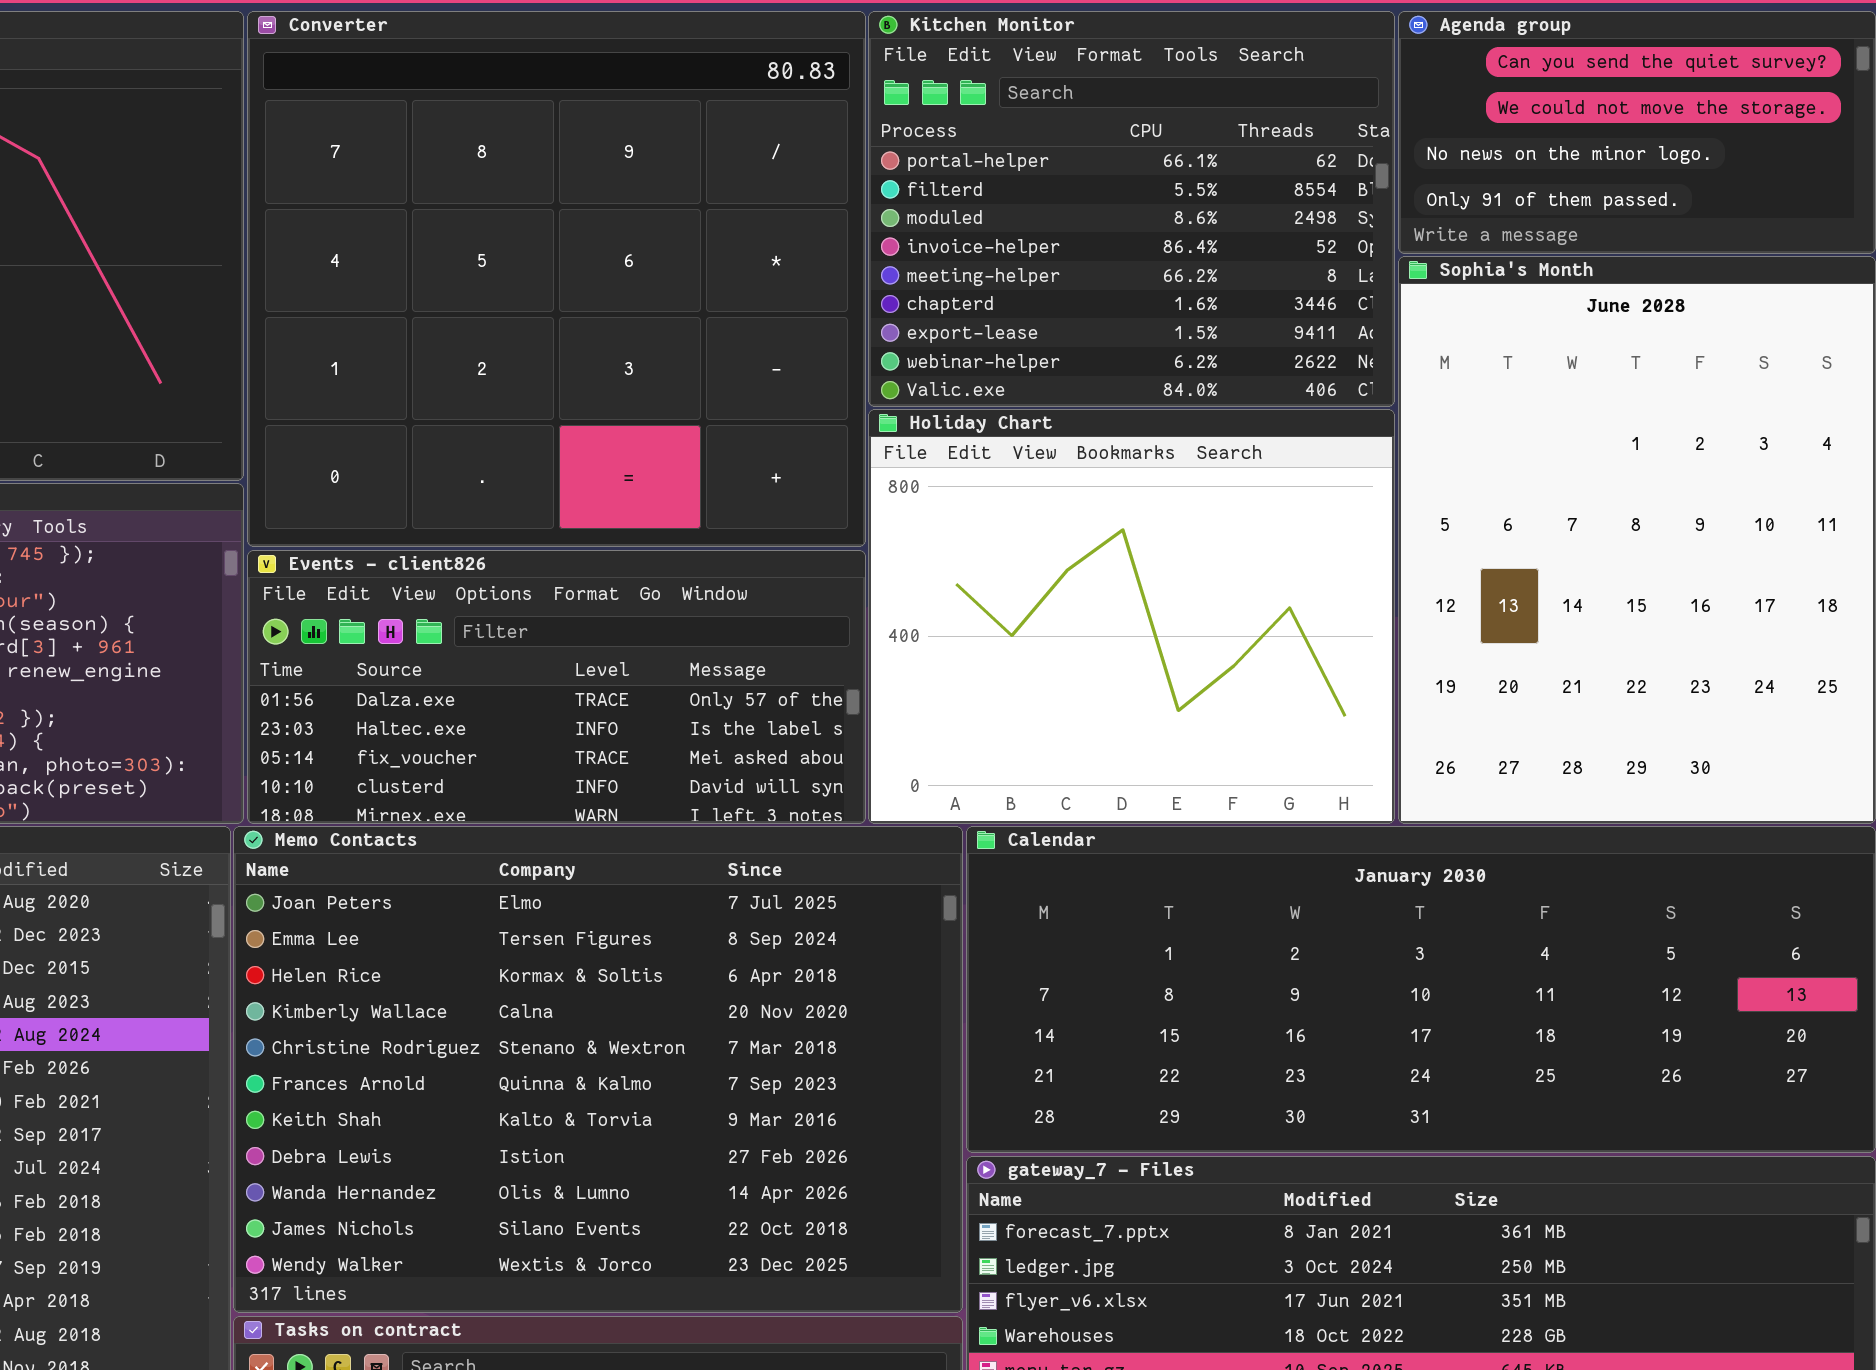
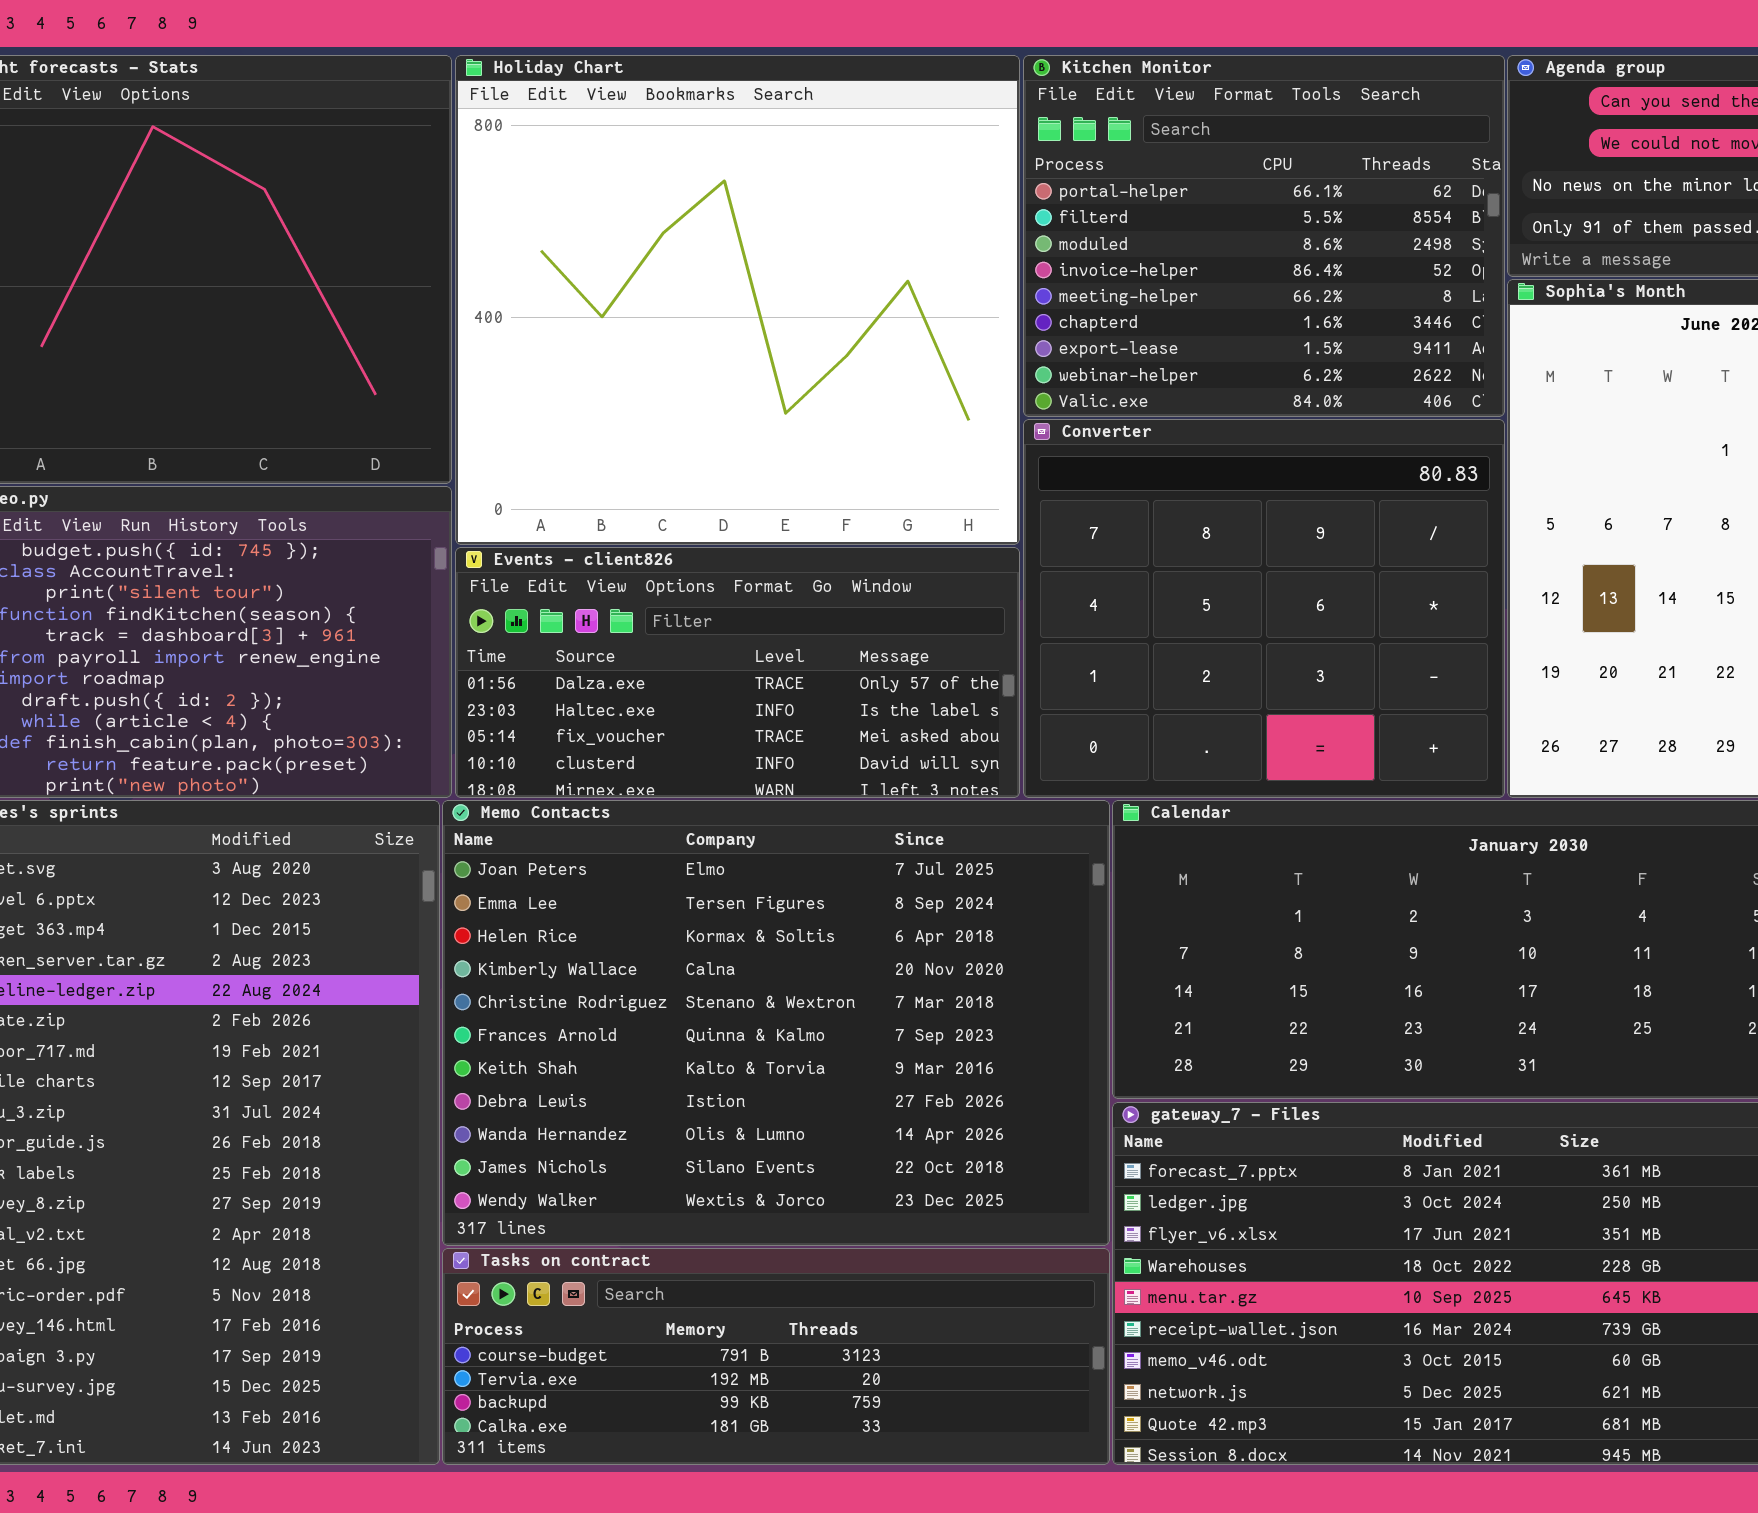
Converter: [247,11,866,547] -> [1023,419,1505,798], moved, resized
Holiday Chart: [868,409,1395,824] -> [455,55,1020,545], moved, resized

